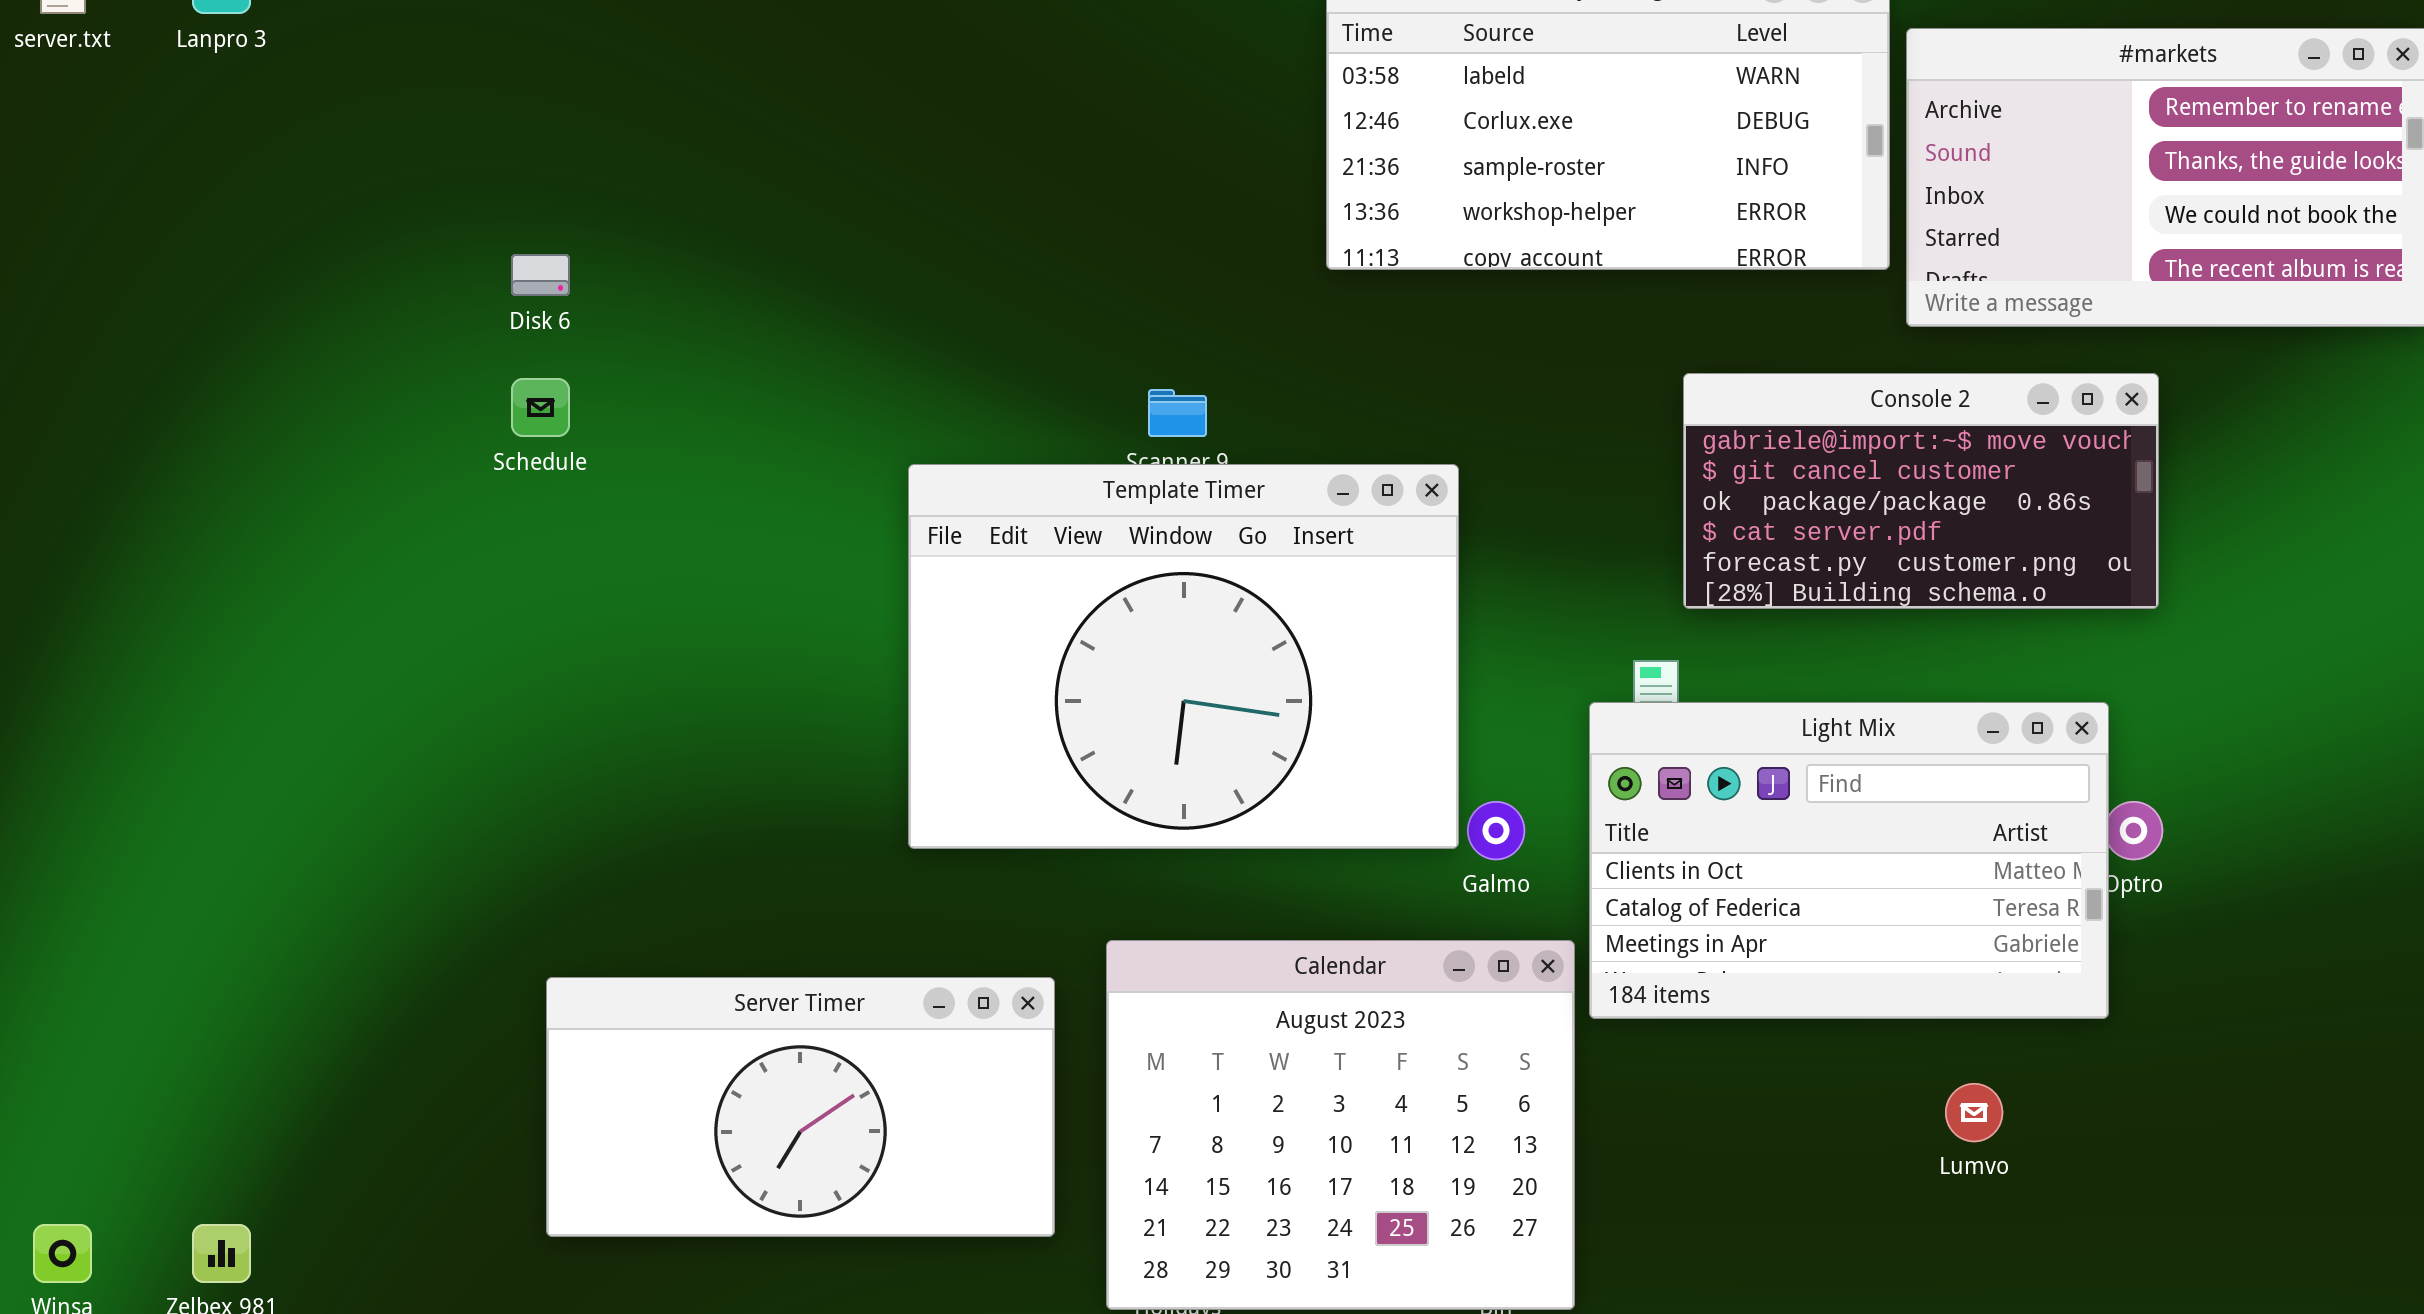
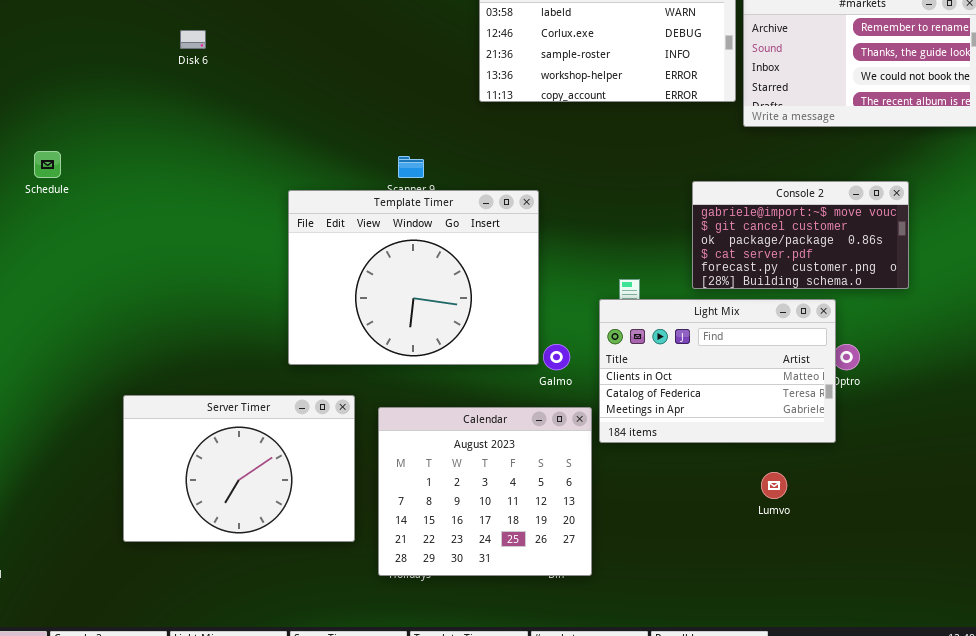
Disk 6: [511,254,570,296] -> [180,30,206,49], moved
Console 2: [1683,373,2159,609] -> [692,181,909,289], moved
Schedule: [511,378,570,437] -> [34,151,61,178], moved
Server Timer: [546,977,1055,1237] -> [123,395,355,542], resized

